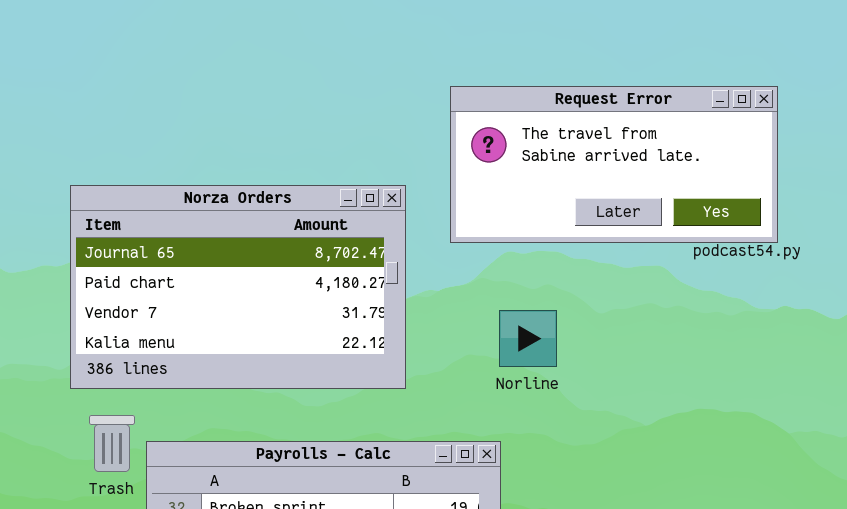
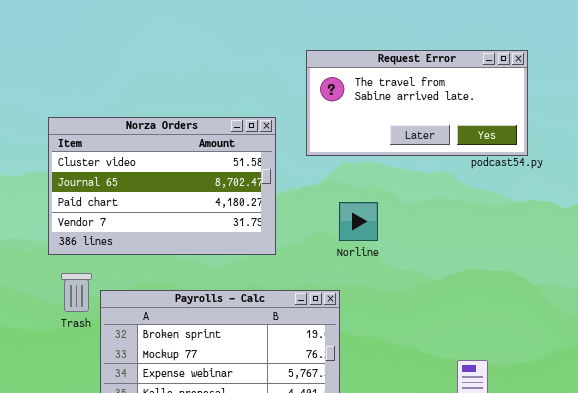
Norza Orders: [70,185,406,389] -> [48,117,276,255], scrolled up 1 row

